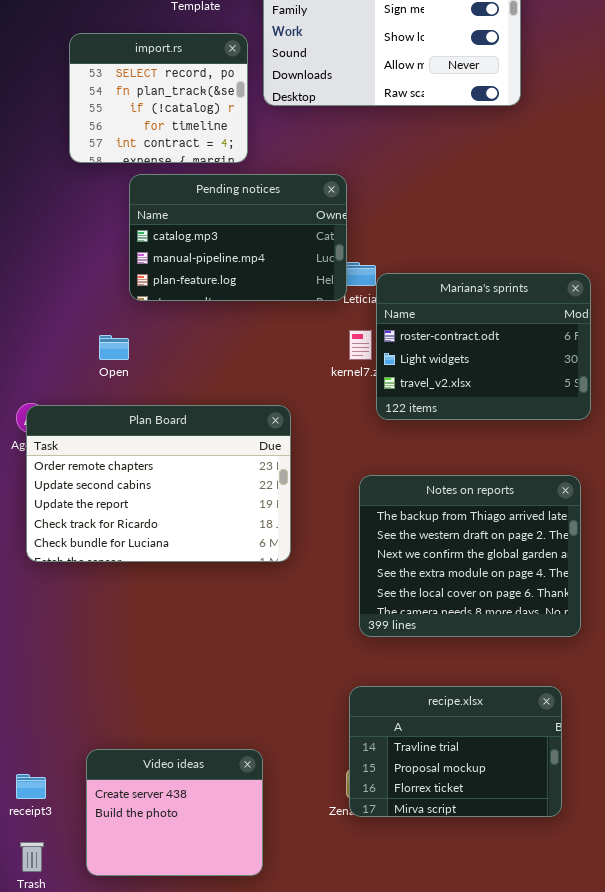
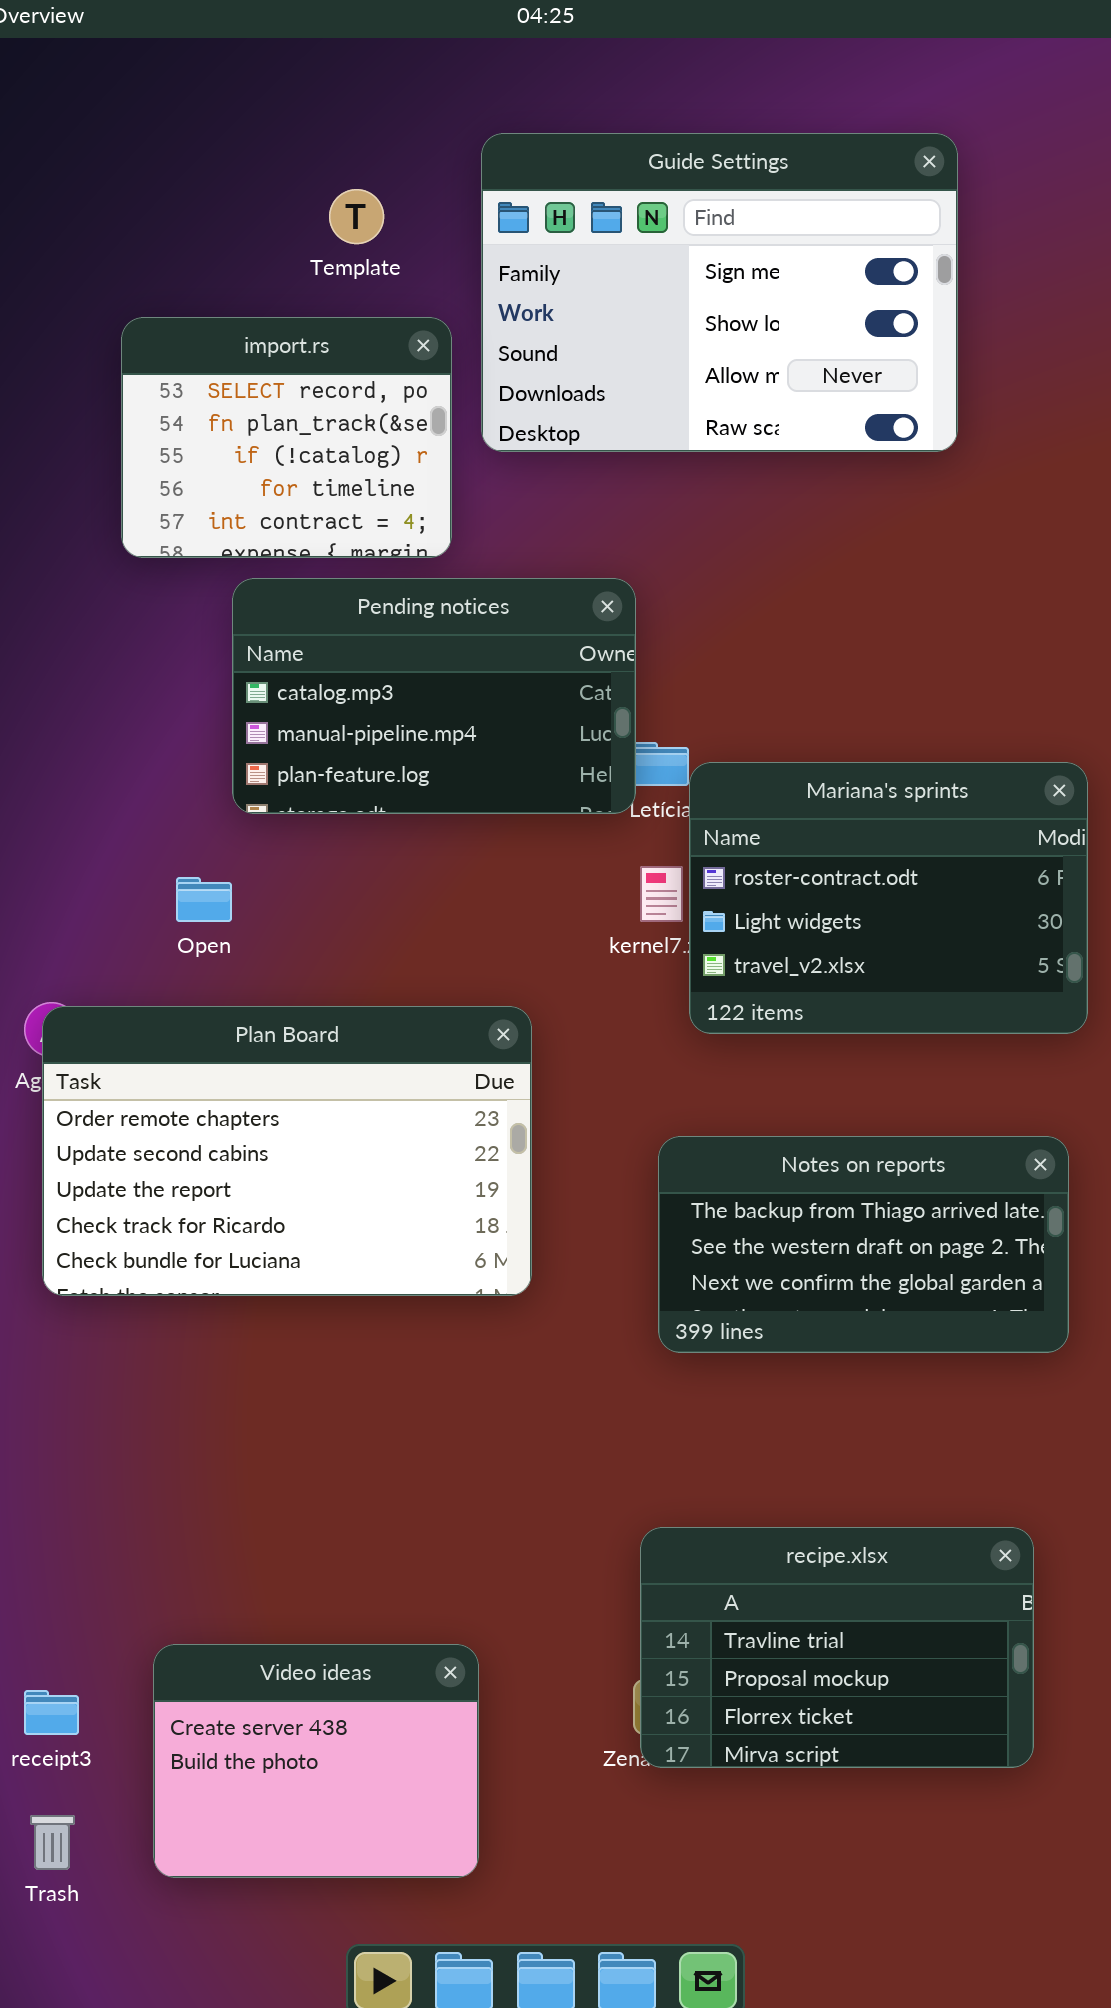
Notes on reports: [359,475,581,637] -> [658,1136,1069,1353], resized

